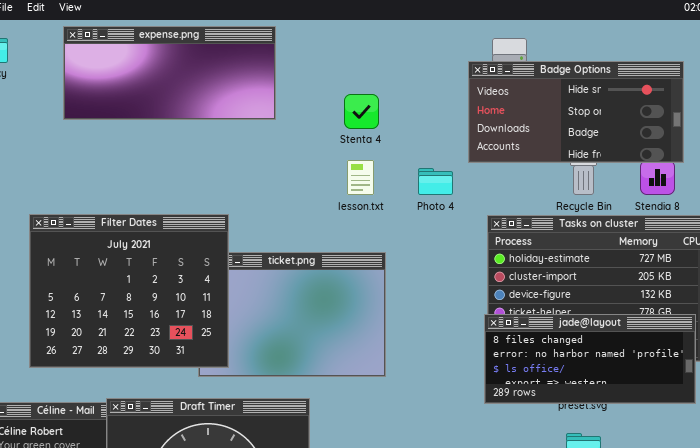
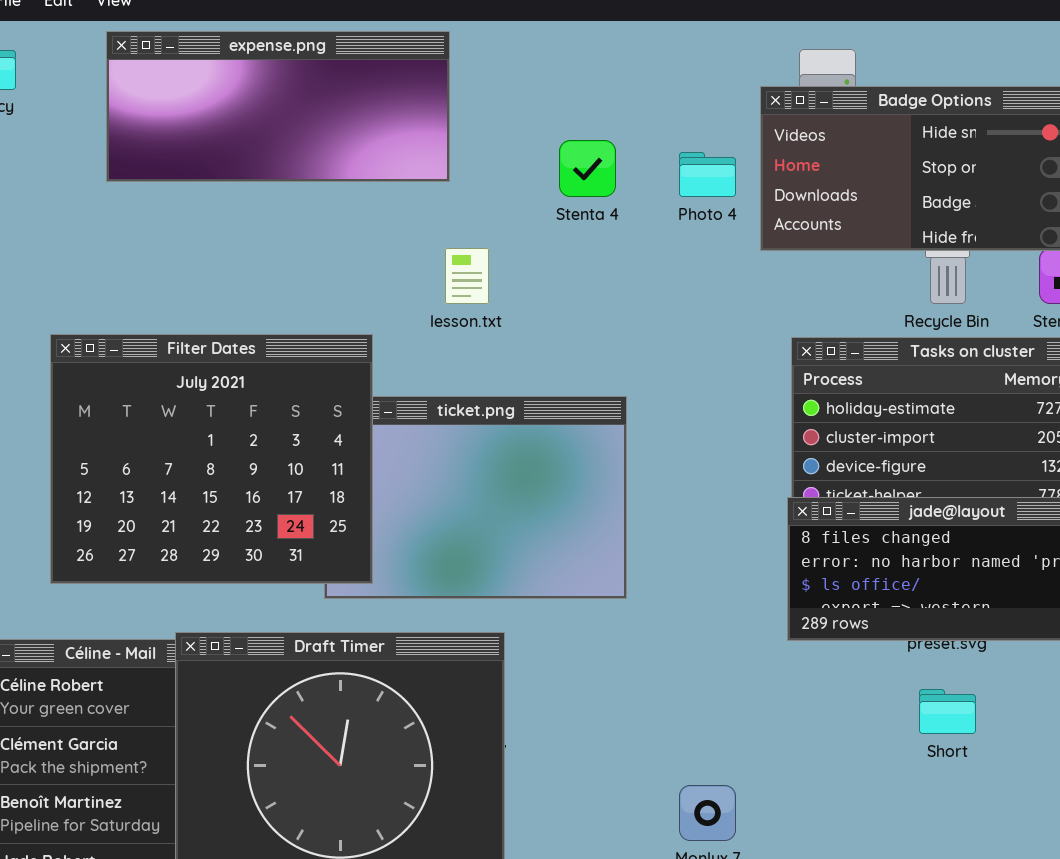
lesson.txt: [347,160,374,195] -> [445,248,489,304], moved
Photo 4: [418,168,453,195] -> [679,152,736,197], moved

